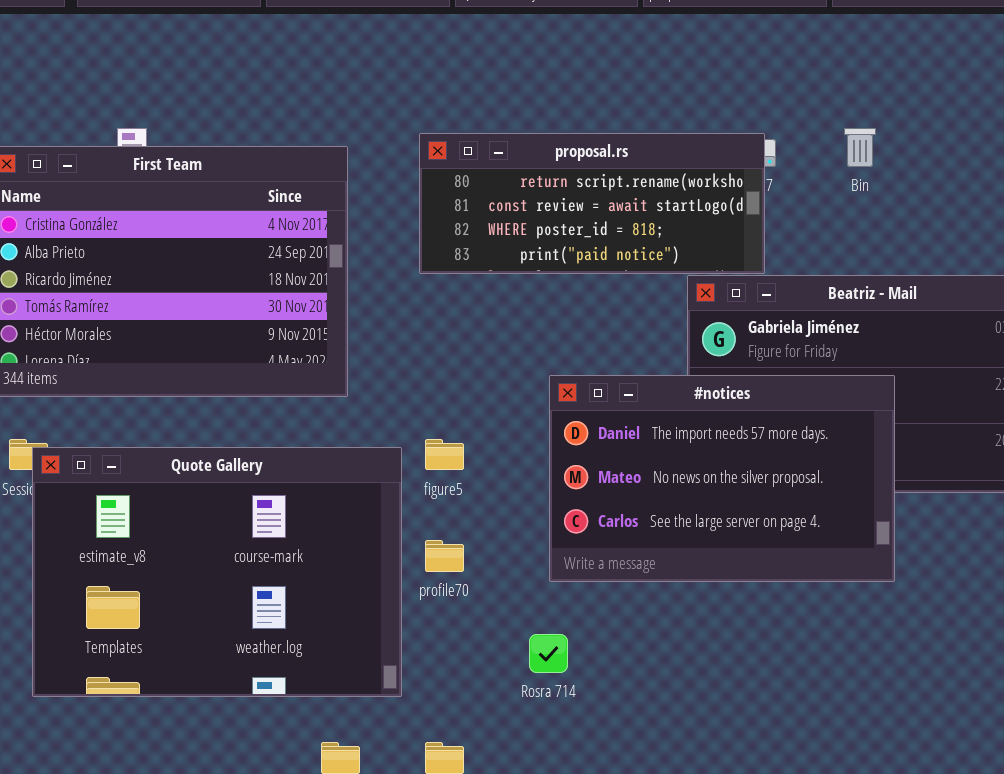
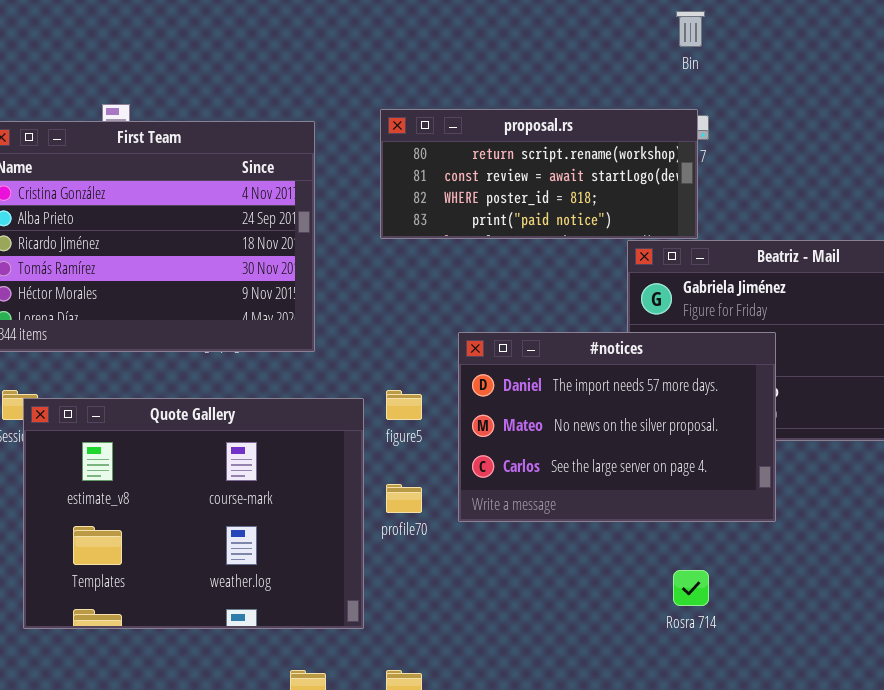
Bin: [844,128,876,167] -> [676,11,705,47], moved
#notices: [549,375,895,582] -> [458,332,776,522], moved
Rosra 714: [529,634,568,673] -> [673,570,709,606], moved

